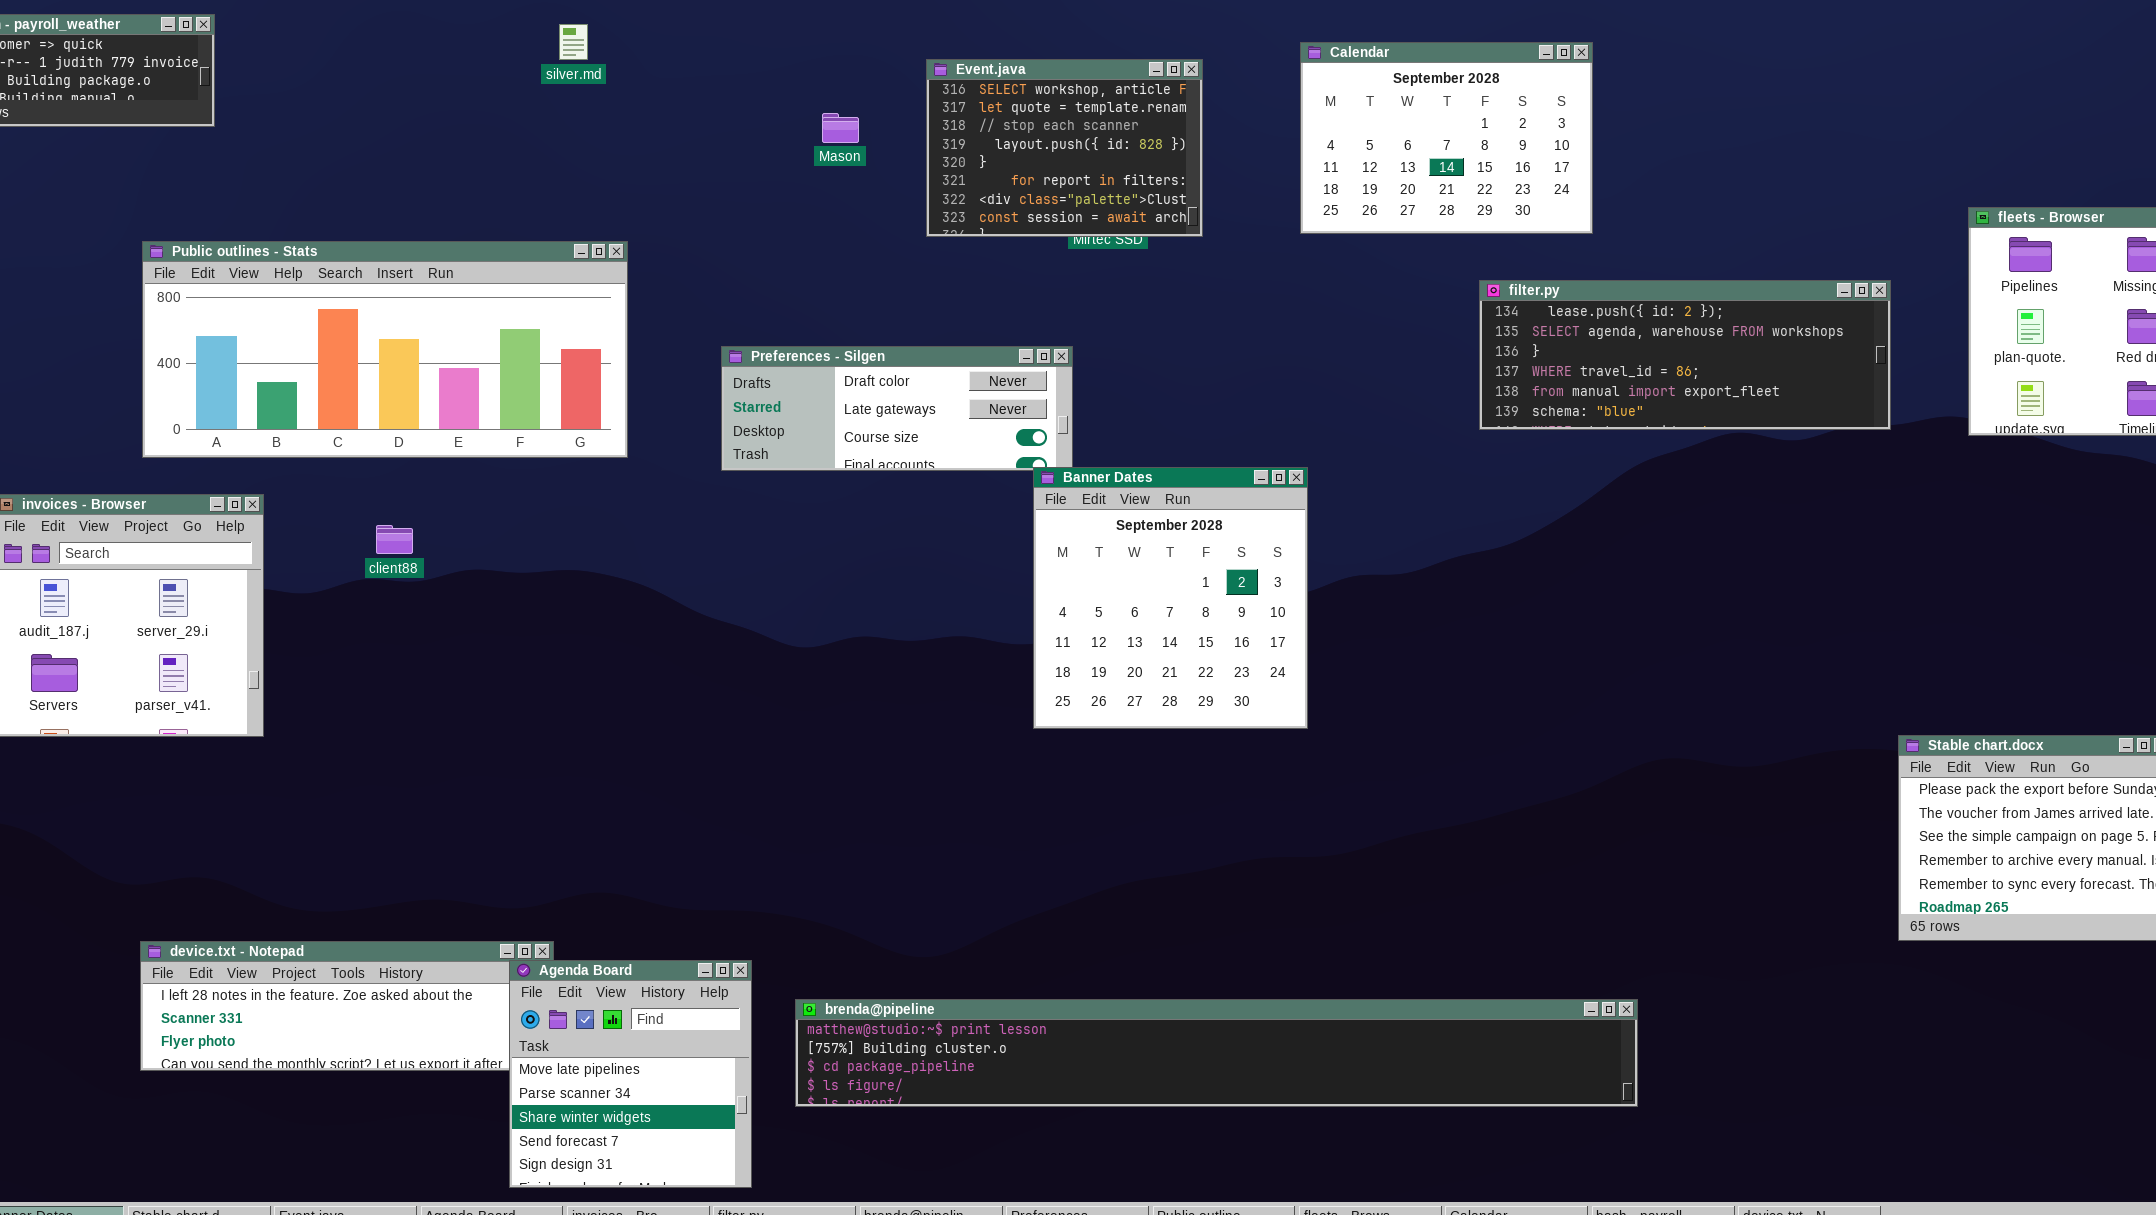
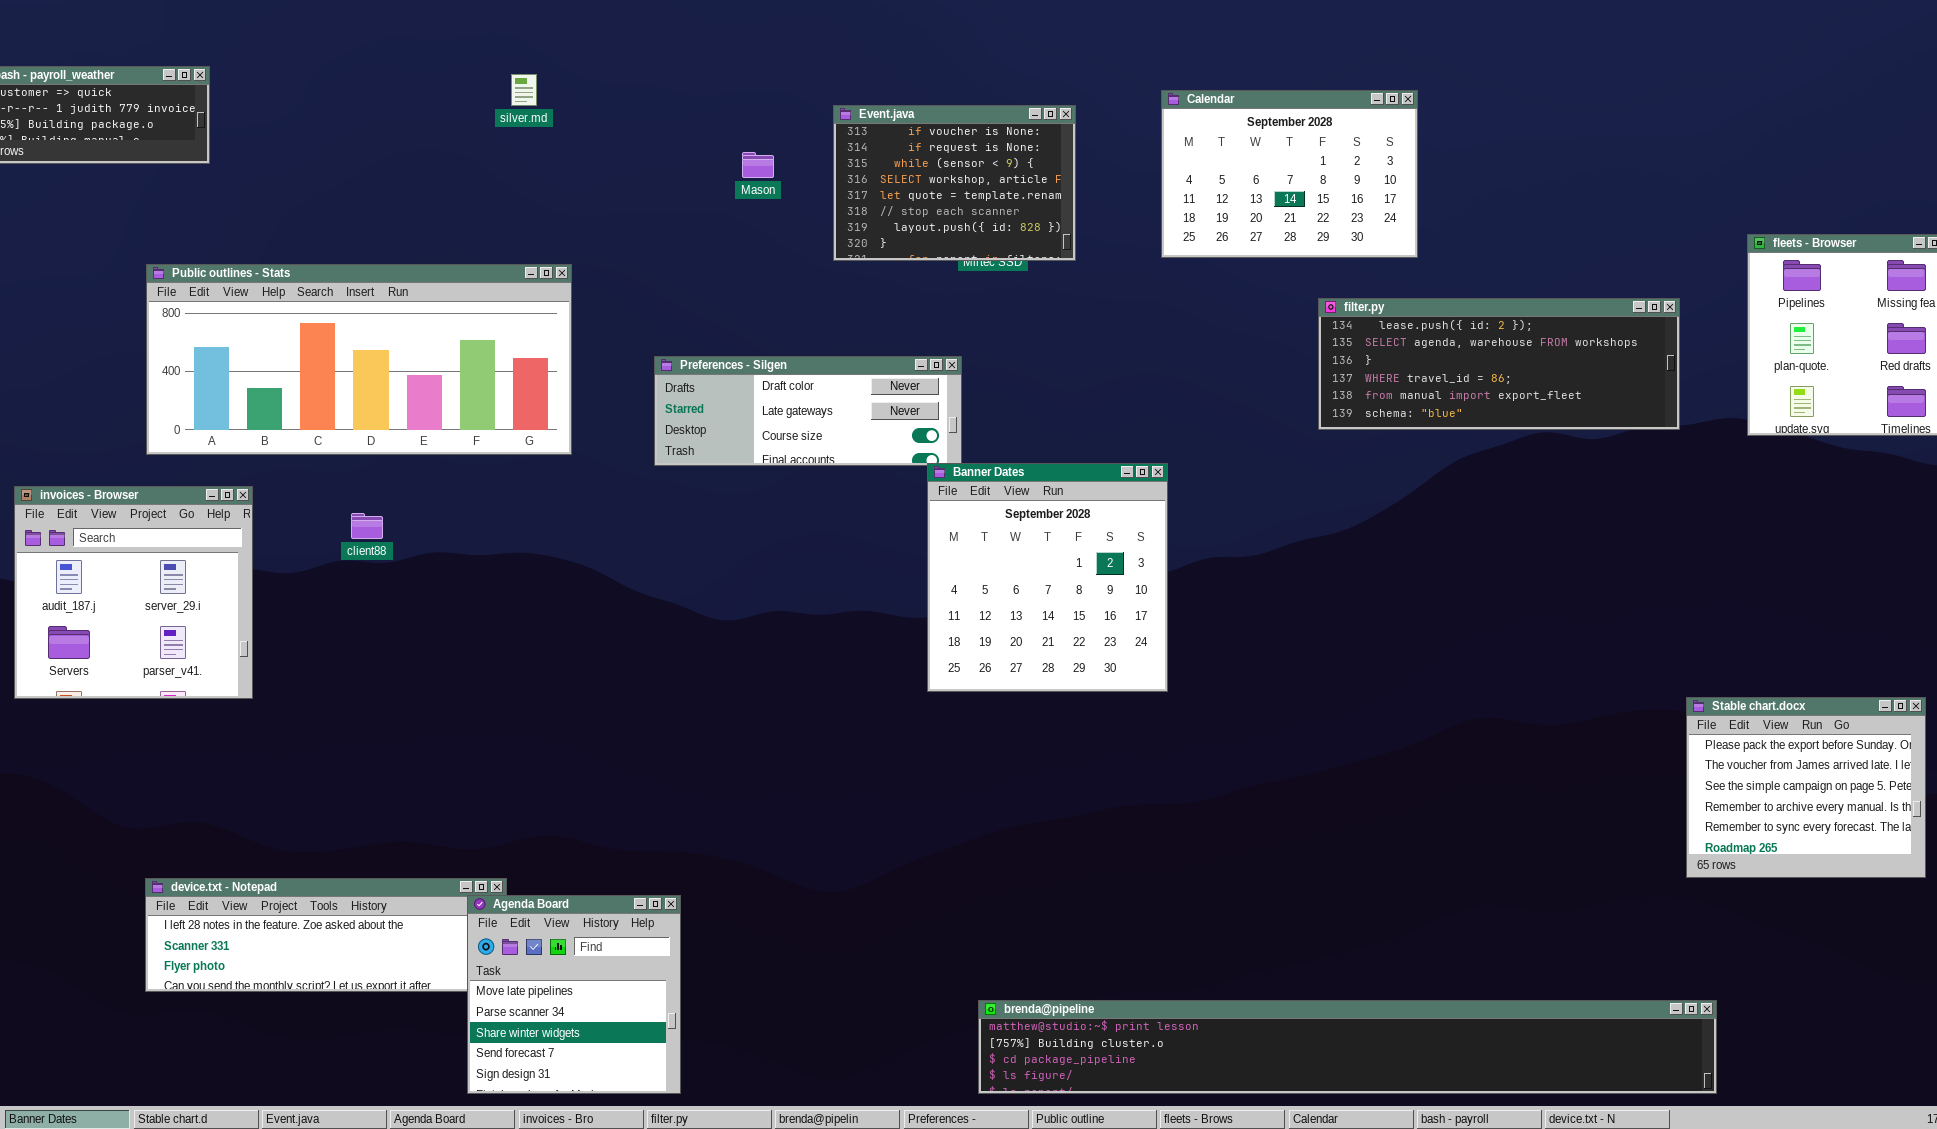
Event.java: [926,59,1203,237] -> [833,105,1076,261], scrolled up 3 rows
brenda@pipeline: [795,999,1638,1107] -> [978,1000,1717,1094], moved

